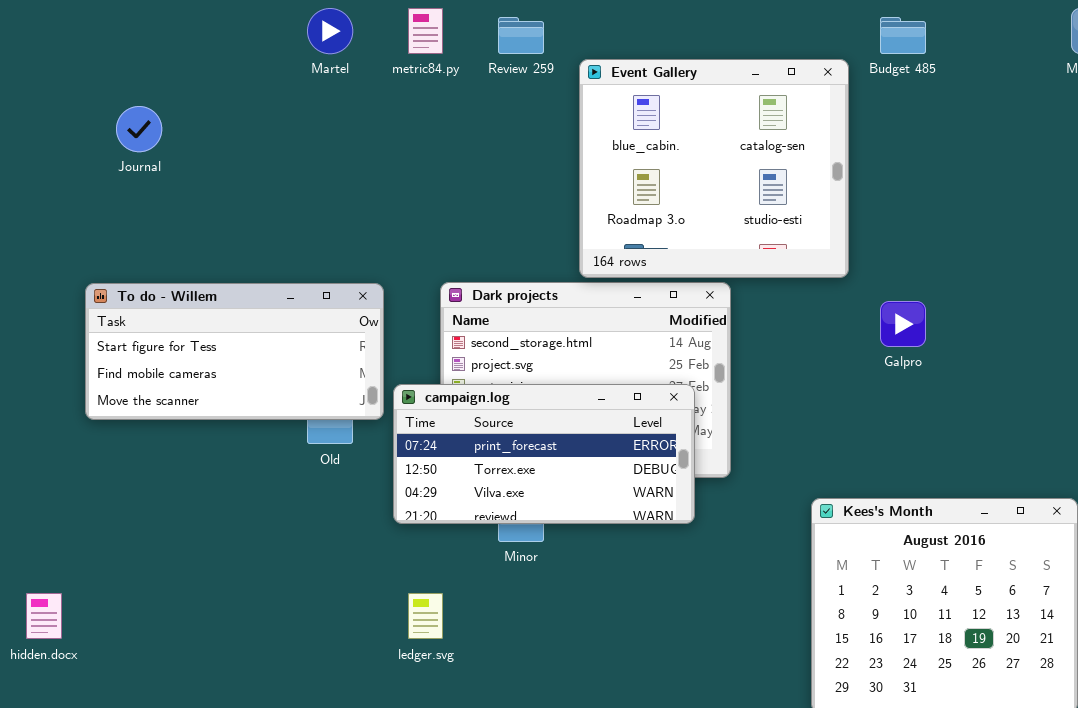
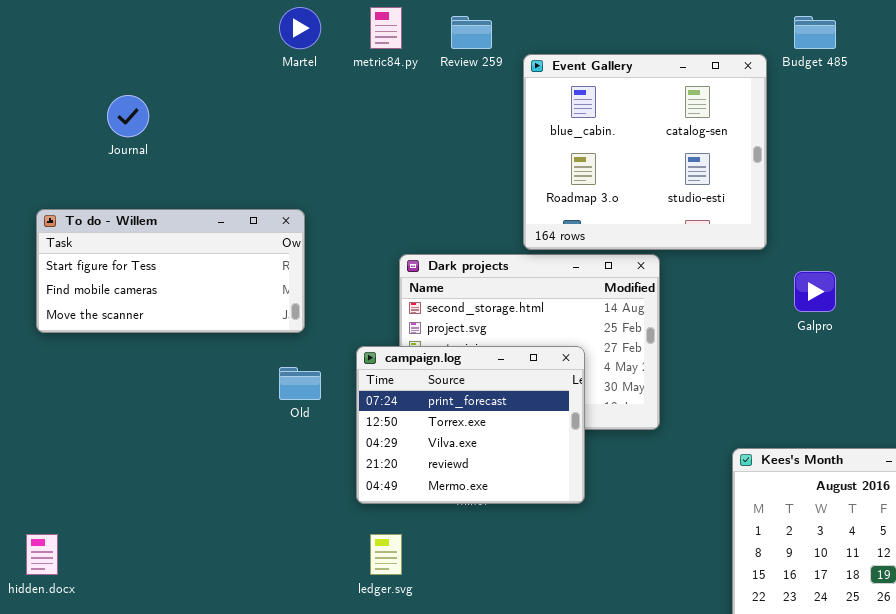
To do - Willem: [85,283,384,420] -> [36,209,305,333], moved
campaign.log: [393,384,695,524] -> [356,346,585,504], resized

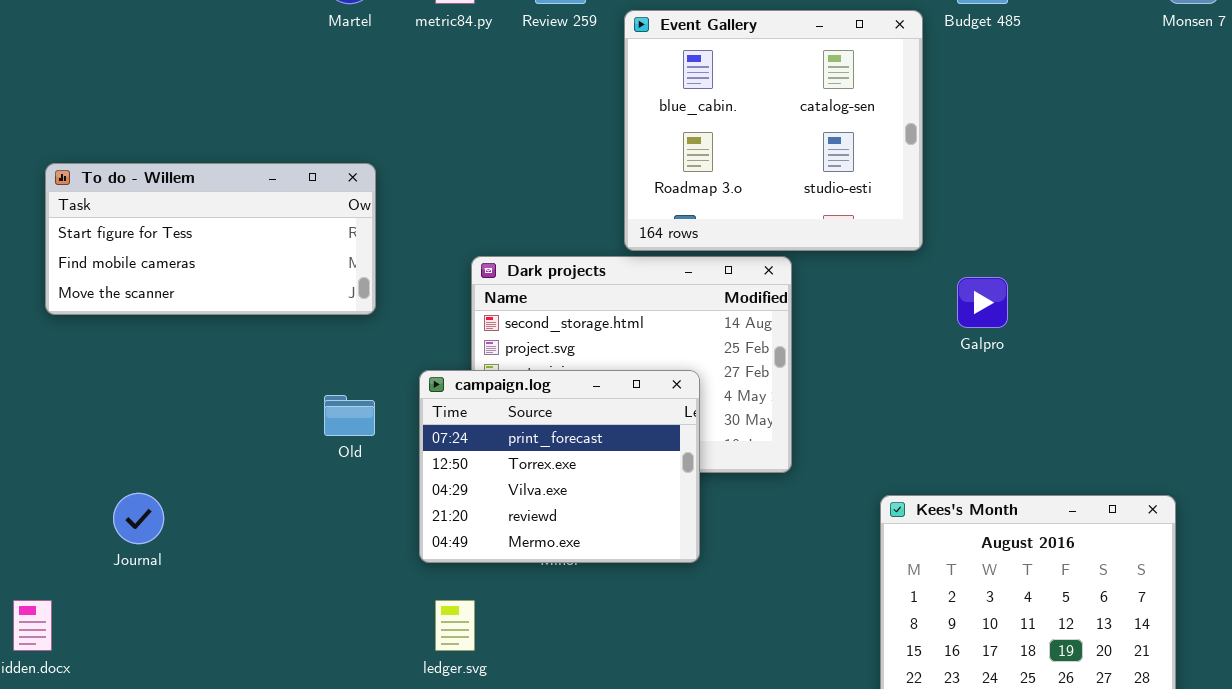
Journal: [107,95,149,137] -> [113,493,164,544], moved
To do - Willem: [36,209,305,333] -> [45,163,376,315], moved

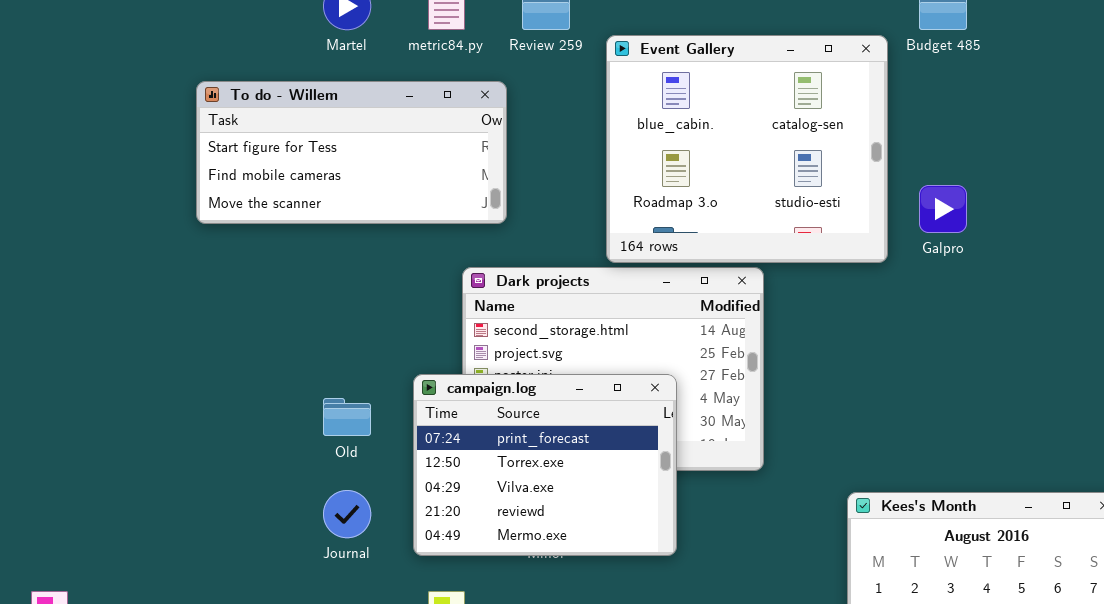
To do - Willem: [45,163,376,315] -> [196,81,507,224], moved
Galpro: [957,277,1008,328] -> [919,185,967,233], moved
Journal: [113,493,164,544] -> [323,490,371,538], moved

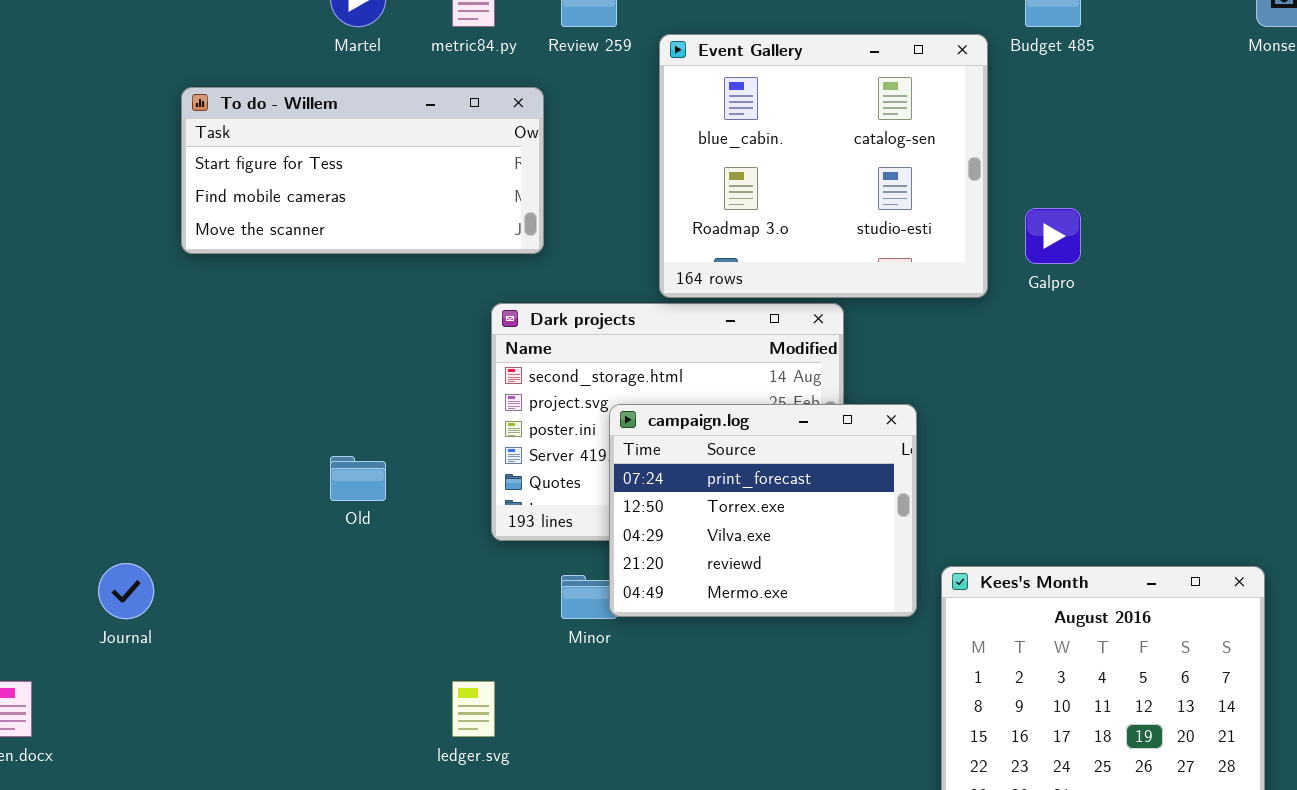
campaign.log: [413,374,677,556] -> [609,404,917,617], moved
Journal: [323,490,371,538] -> [98,563,154,619], moved

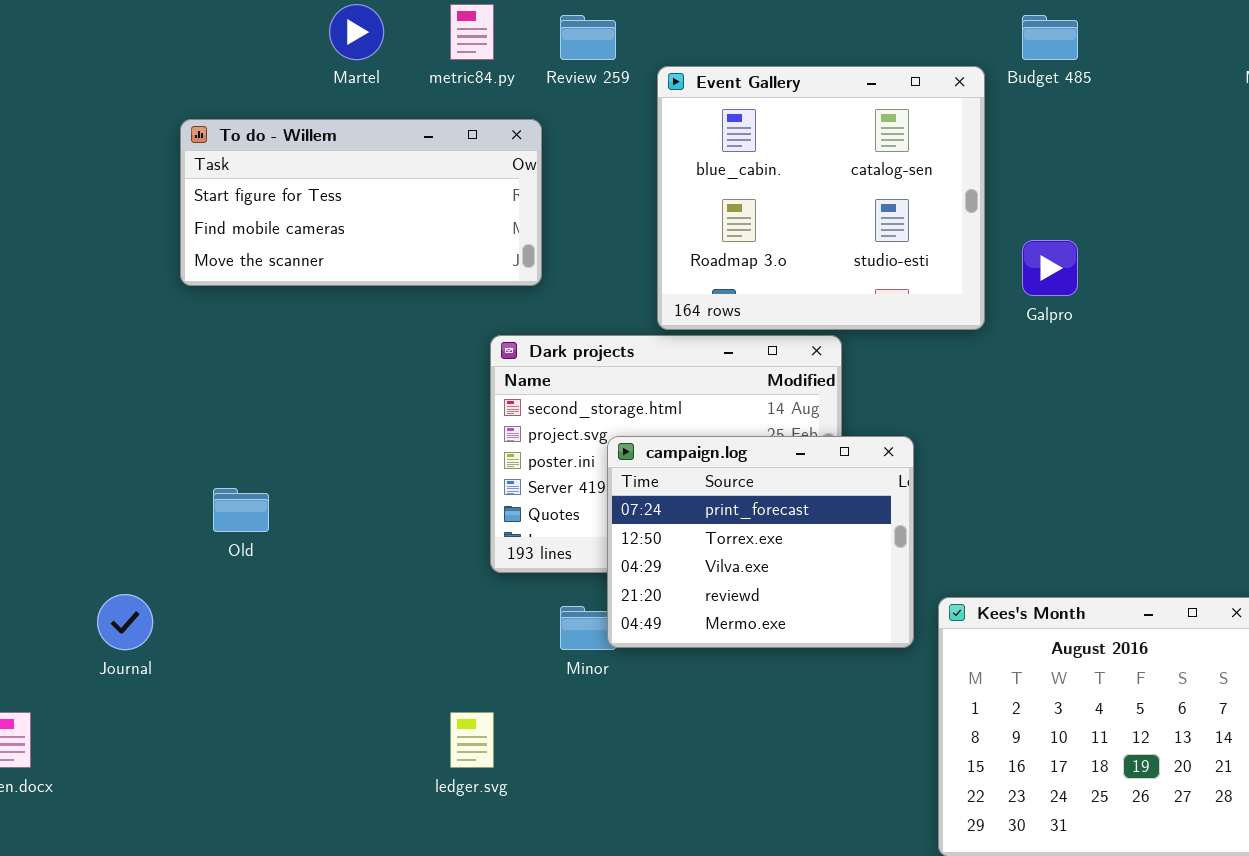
Old: [330,456,386,501] -> [213,488,269,532], moved

